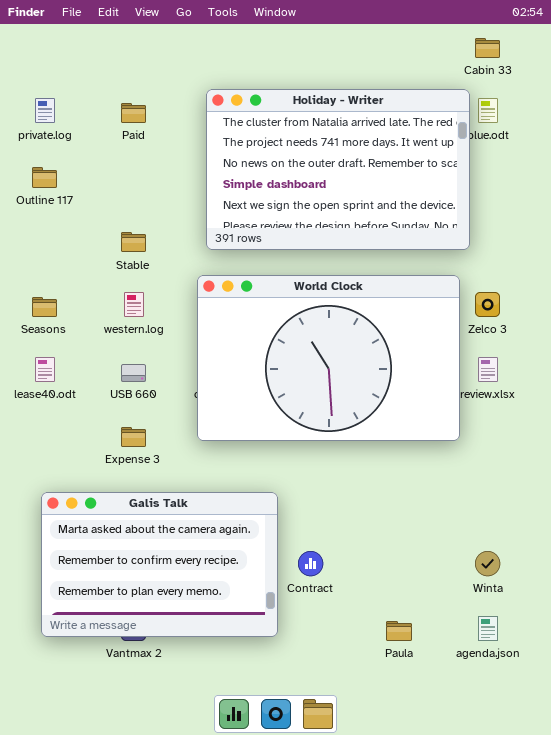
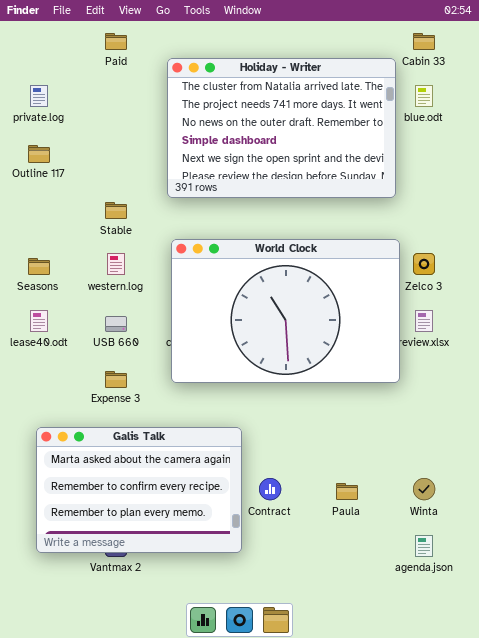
Holiday - Writer: [206,89,470,250] -> [167,58,396,198], moved
Paid: [121,103,146,123] -> [105,33,127,50], moved
Paula: [386,621,412,641] -> [336,483,358,500], moved

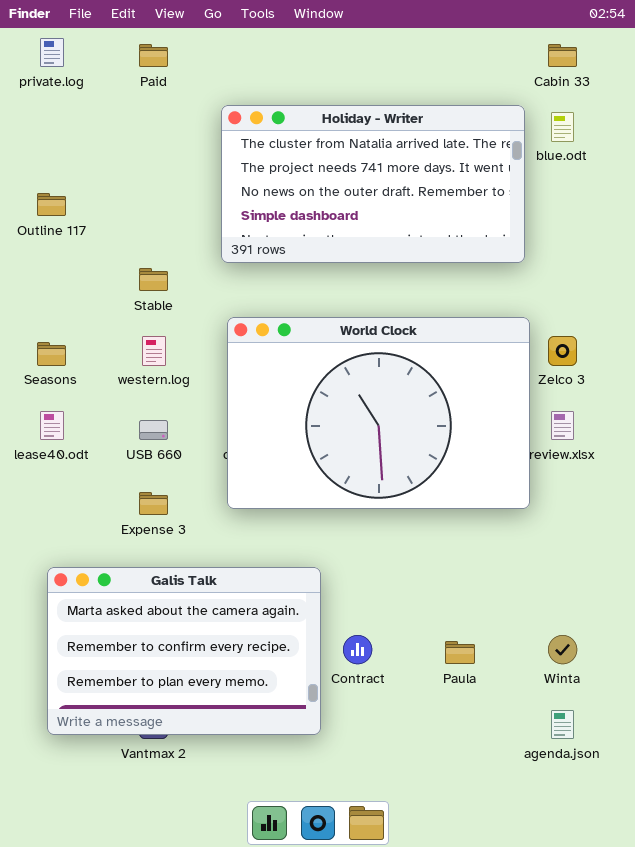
Holiday - Writer: [167,58,396,198] -> [221,105,525,263], resized
private.log: [30,85,48,107] -> [40,38,64,67], moved

